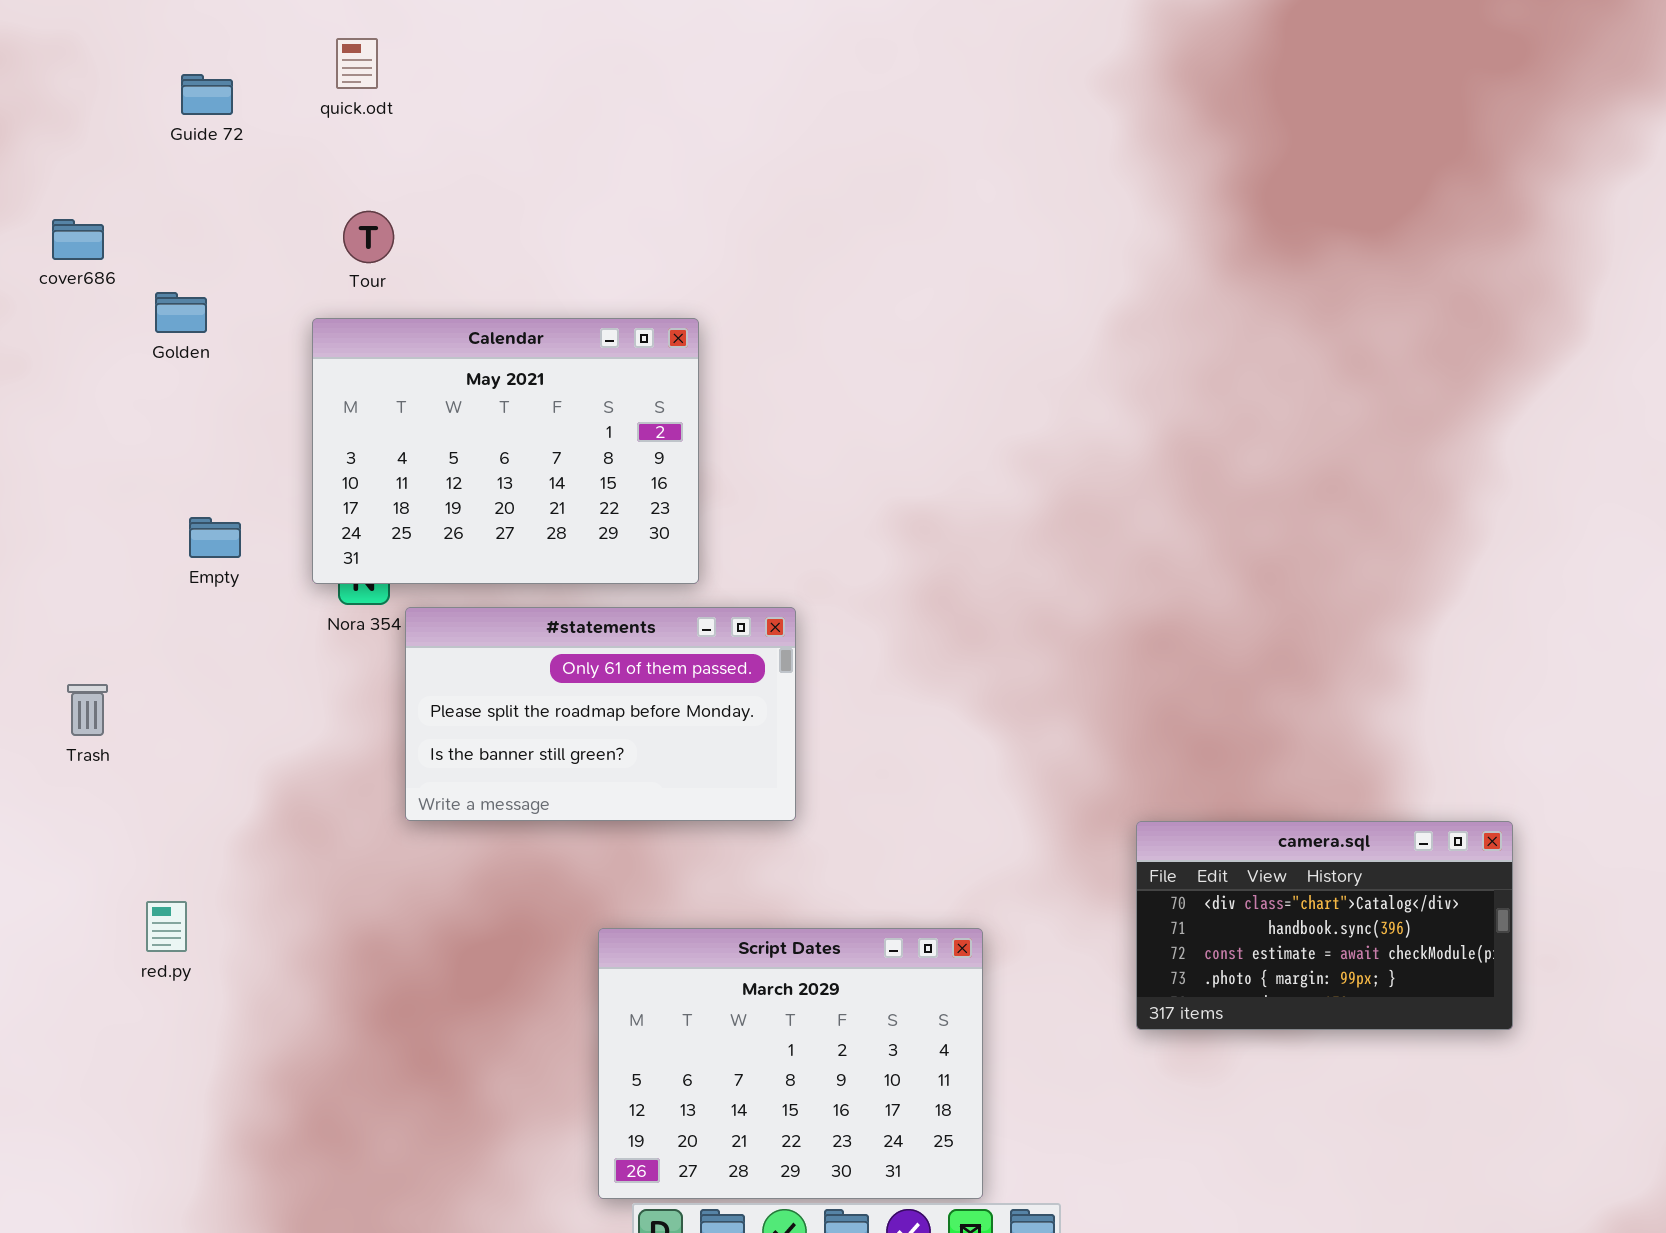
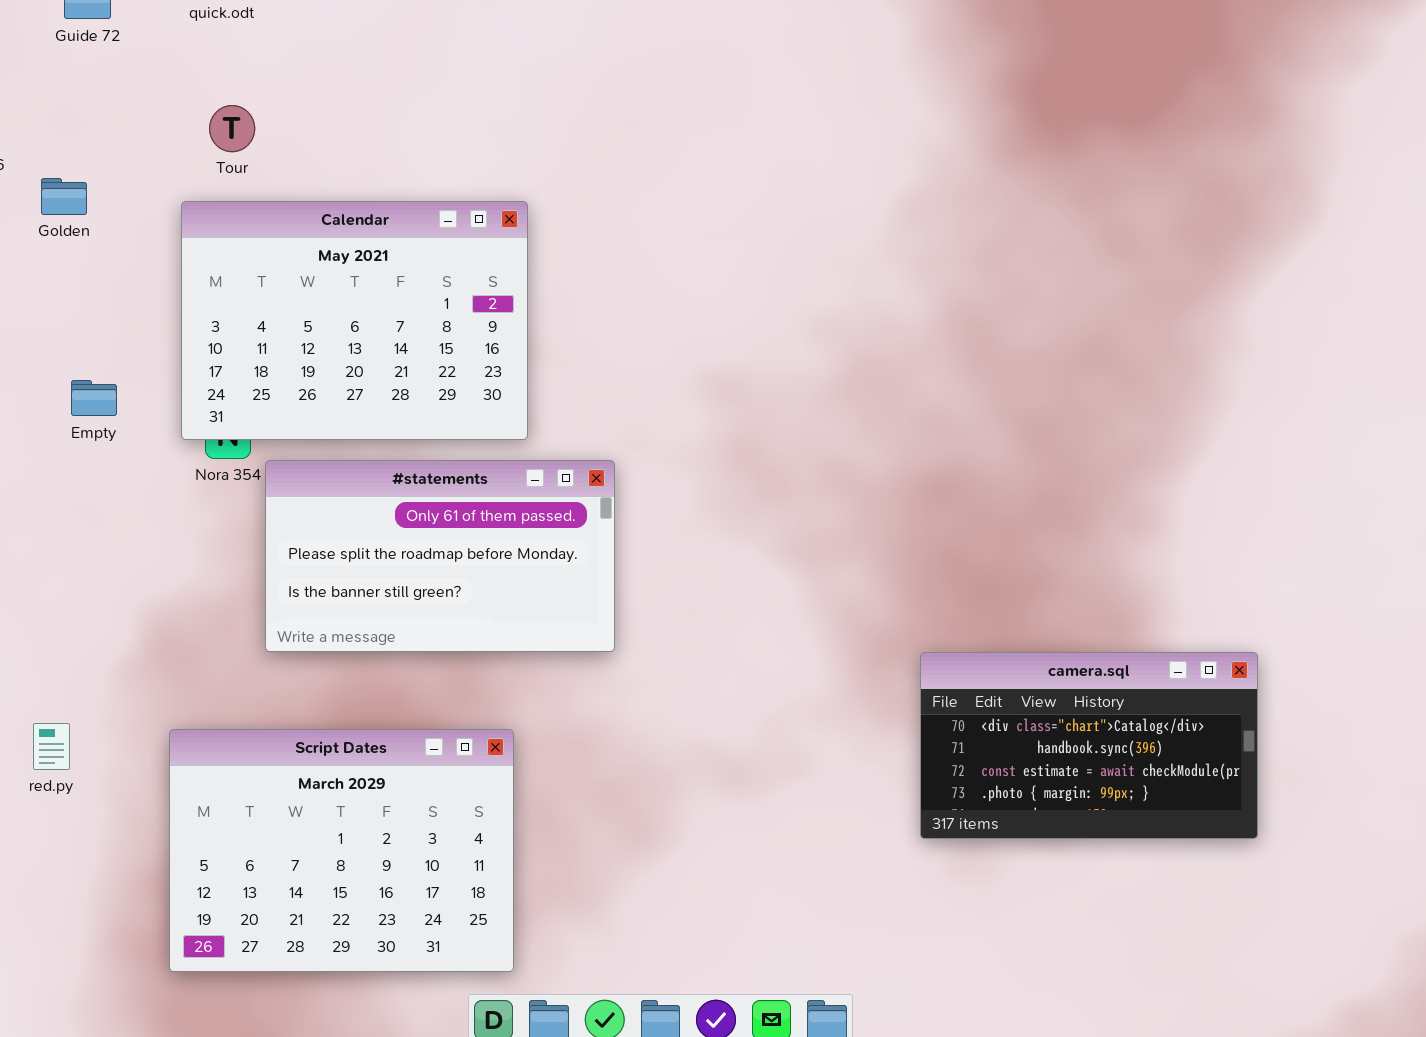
Script Dates: [598,928,983,1199] -> [169,729,514,972], moved

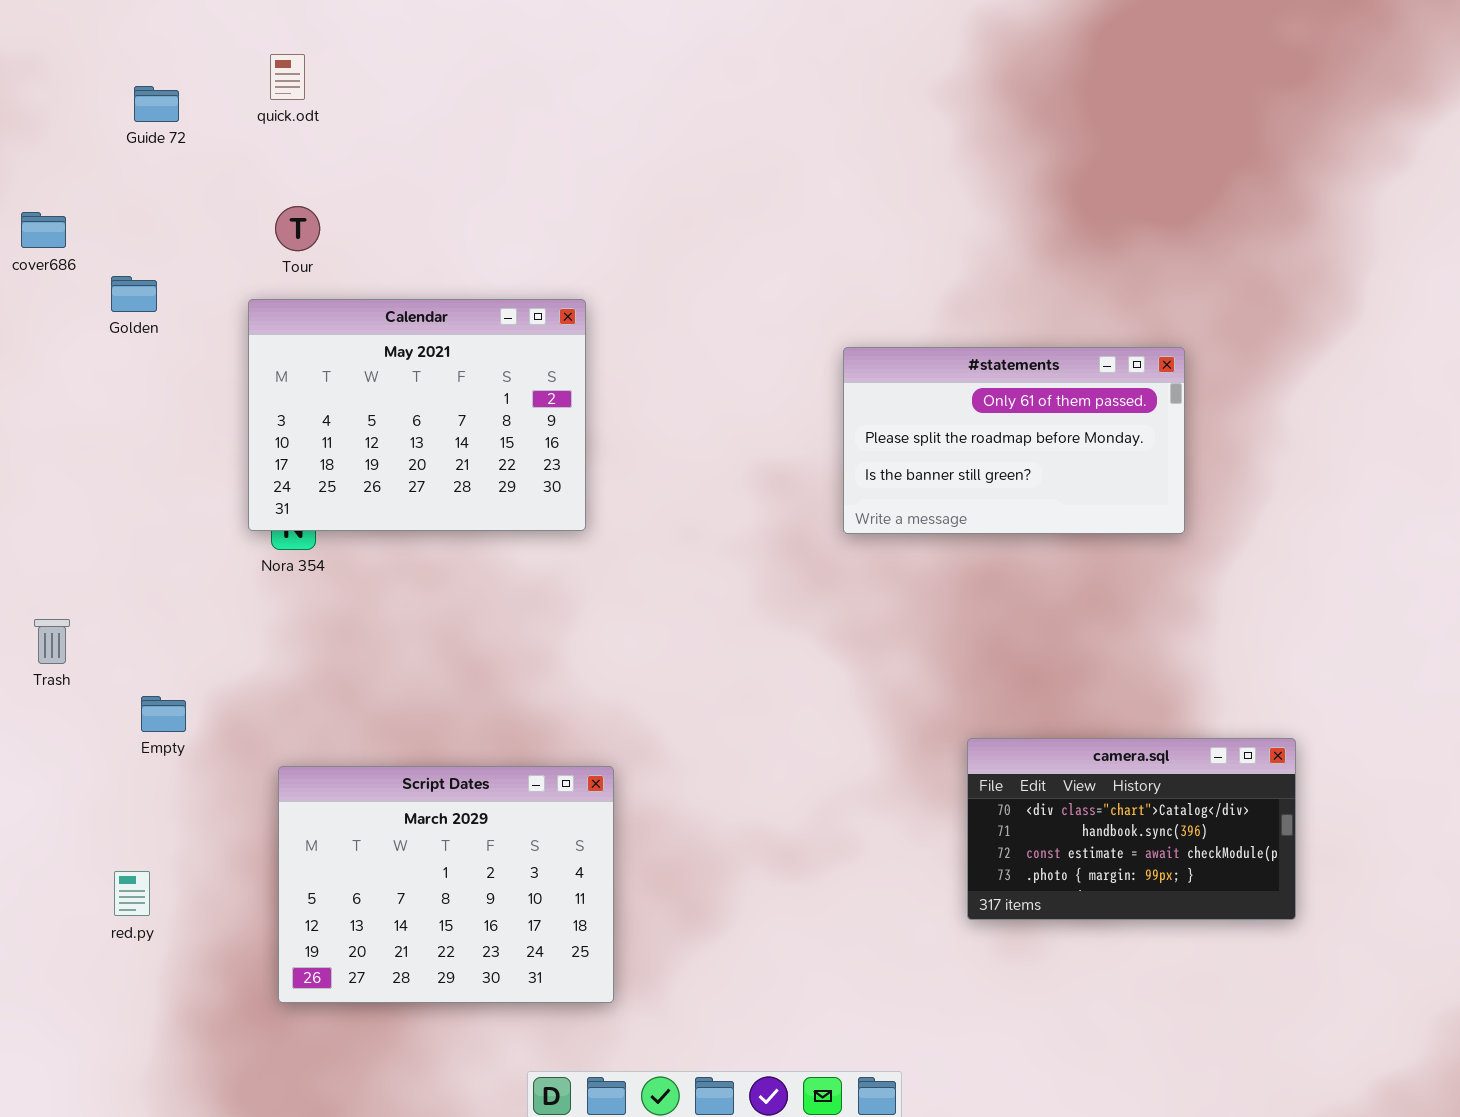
Empty: [71,380,117,416] -> [141,696,186,732], moved
#statements: [265,460,615,652] -> [843,347,1185,534], moved
red.py: [33,723,70,770] -> [114,871,150,916], moved
Script Dates: [169,729,514,972] -> [278,766,614,1003], moved

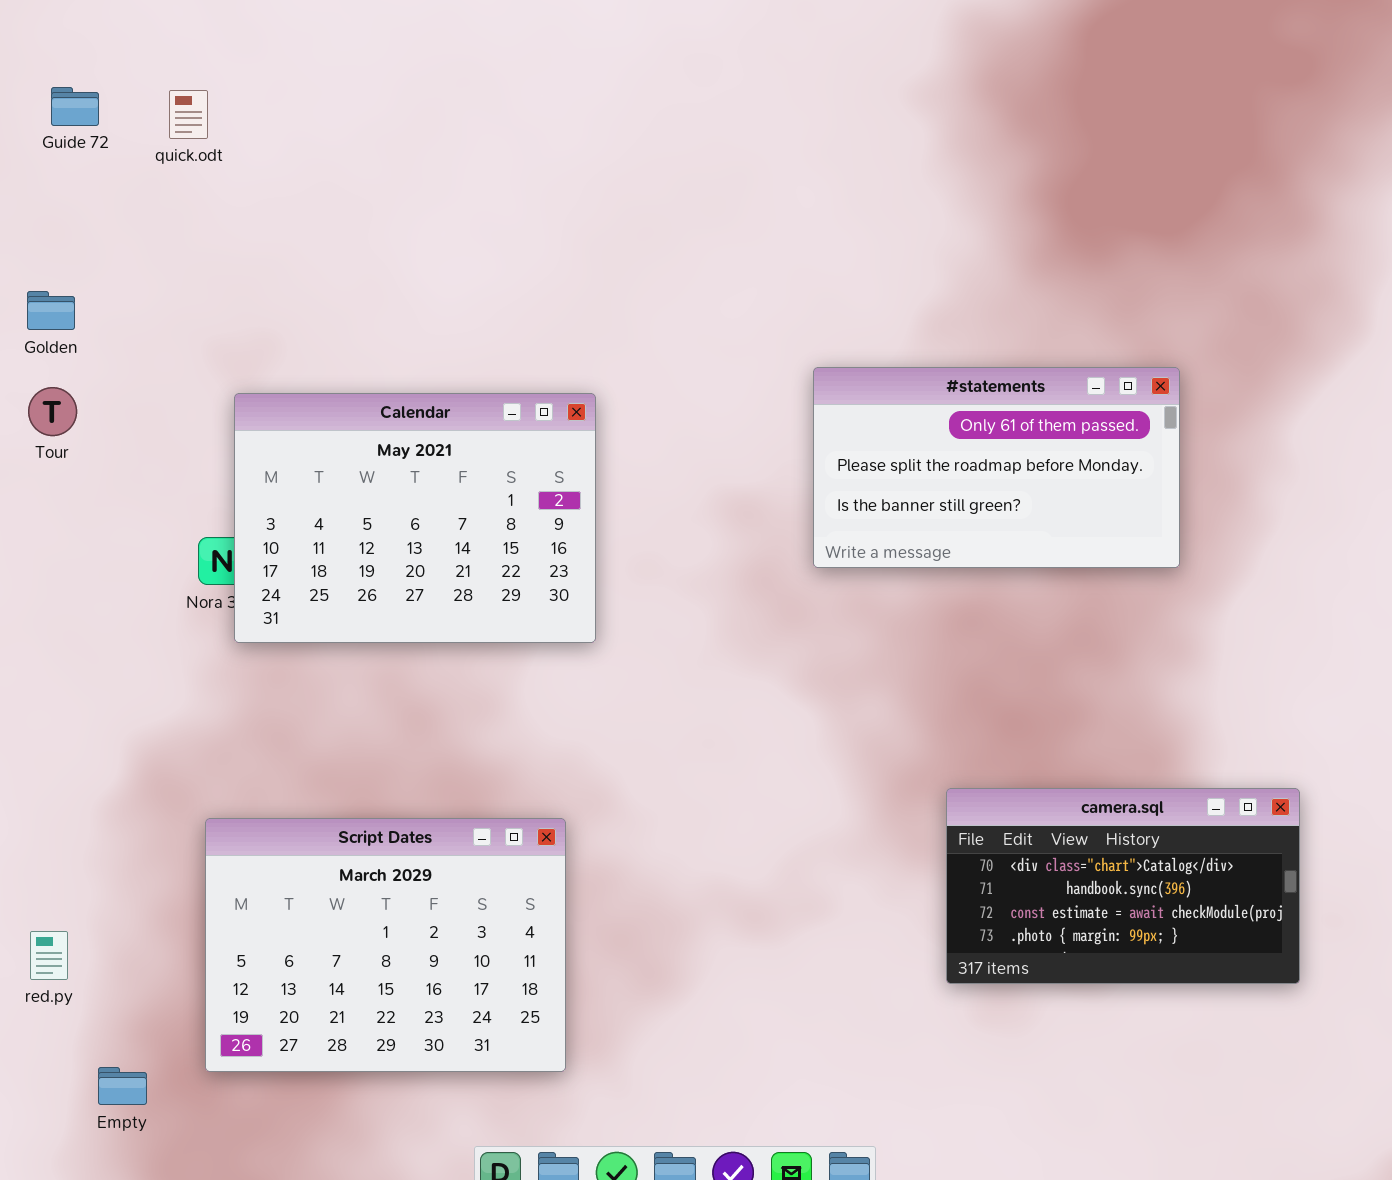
quick.odt: [270,54,305,100] -> [169,90,208,139], moved
Tour: [275,206,320,251] -> [28,387,77,436], moved
Calendar: [248,299,586,531] -> [234,393,596,643], moved
Empty: [141,696,186,732] -> [98,1067,147,1105], moved

